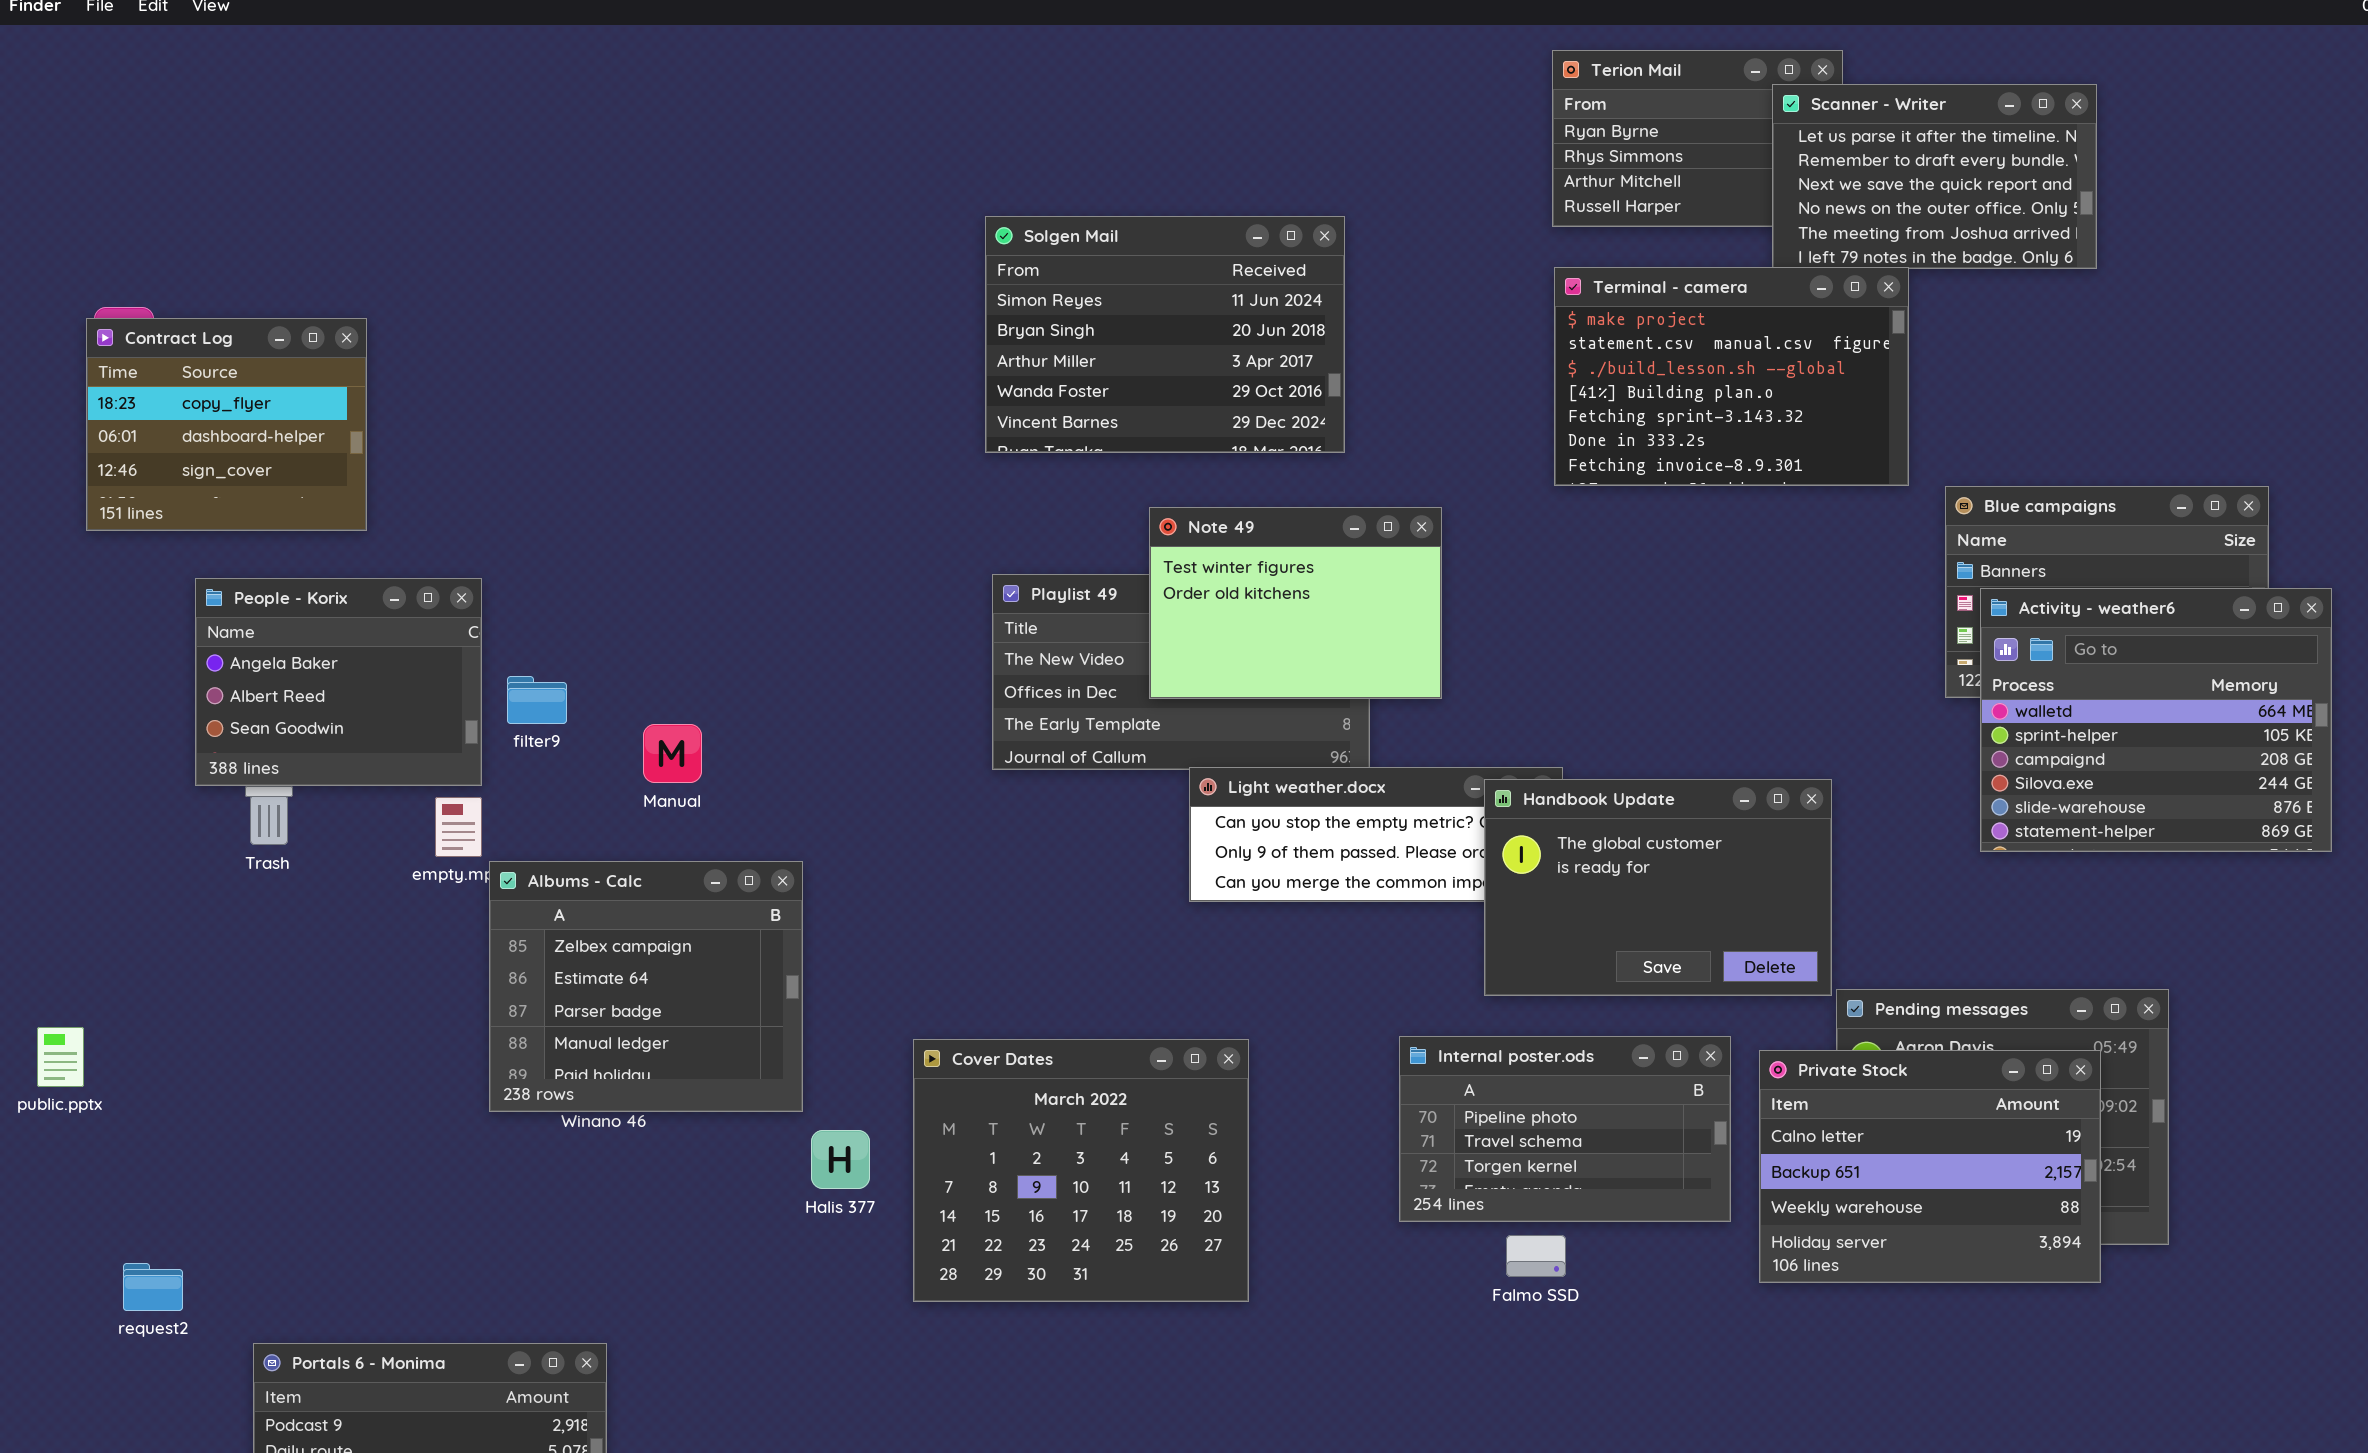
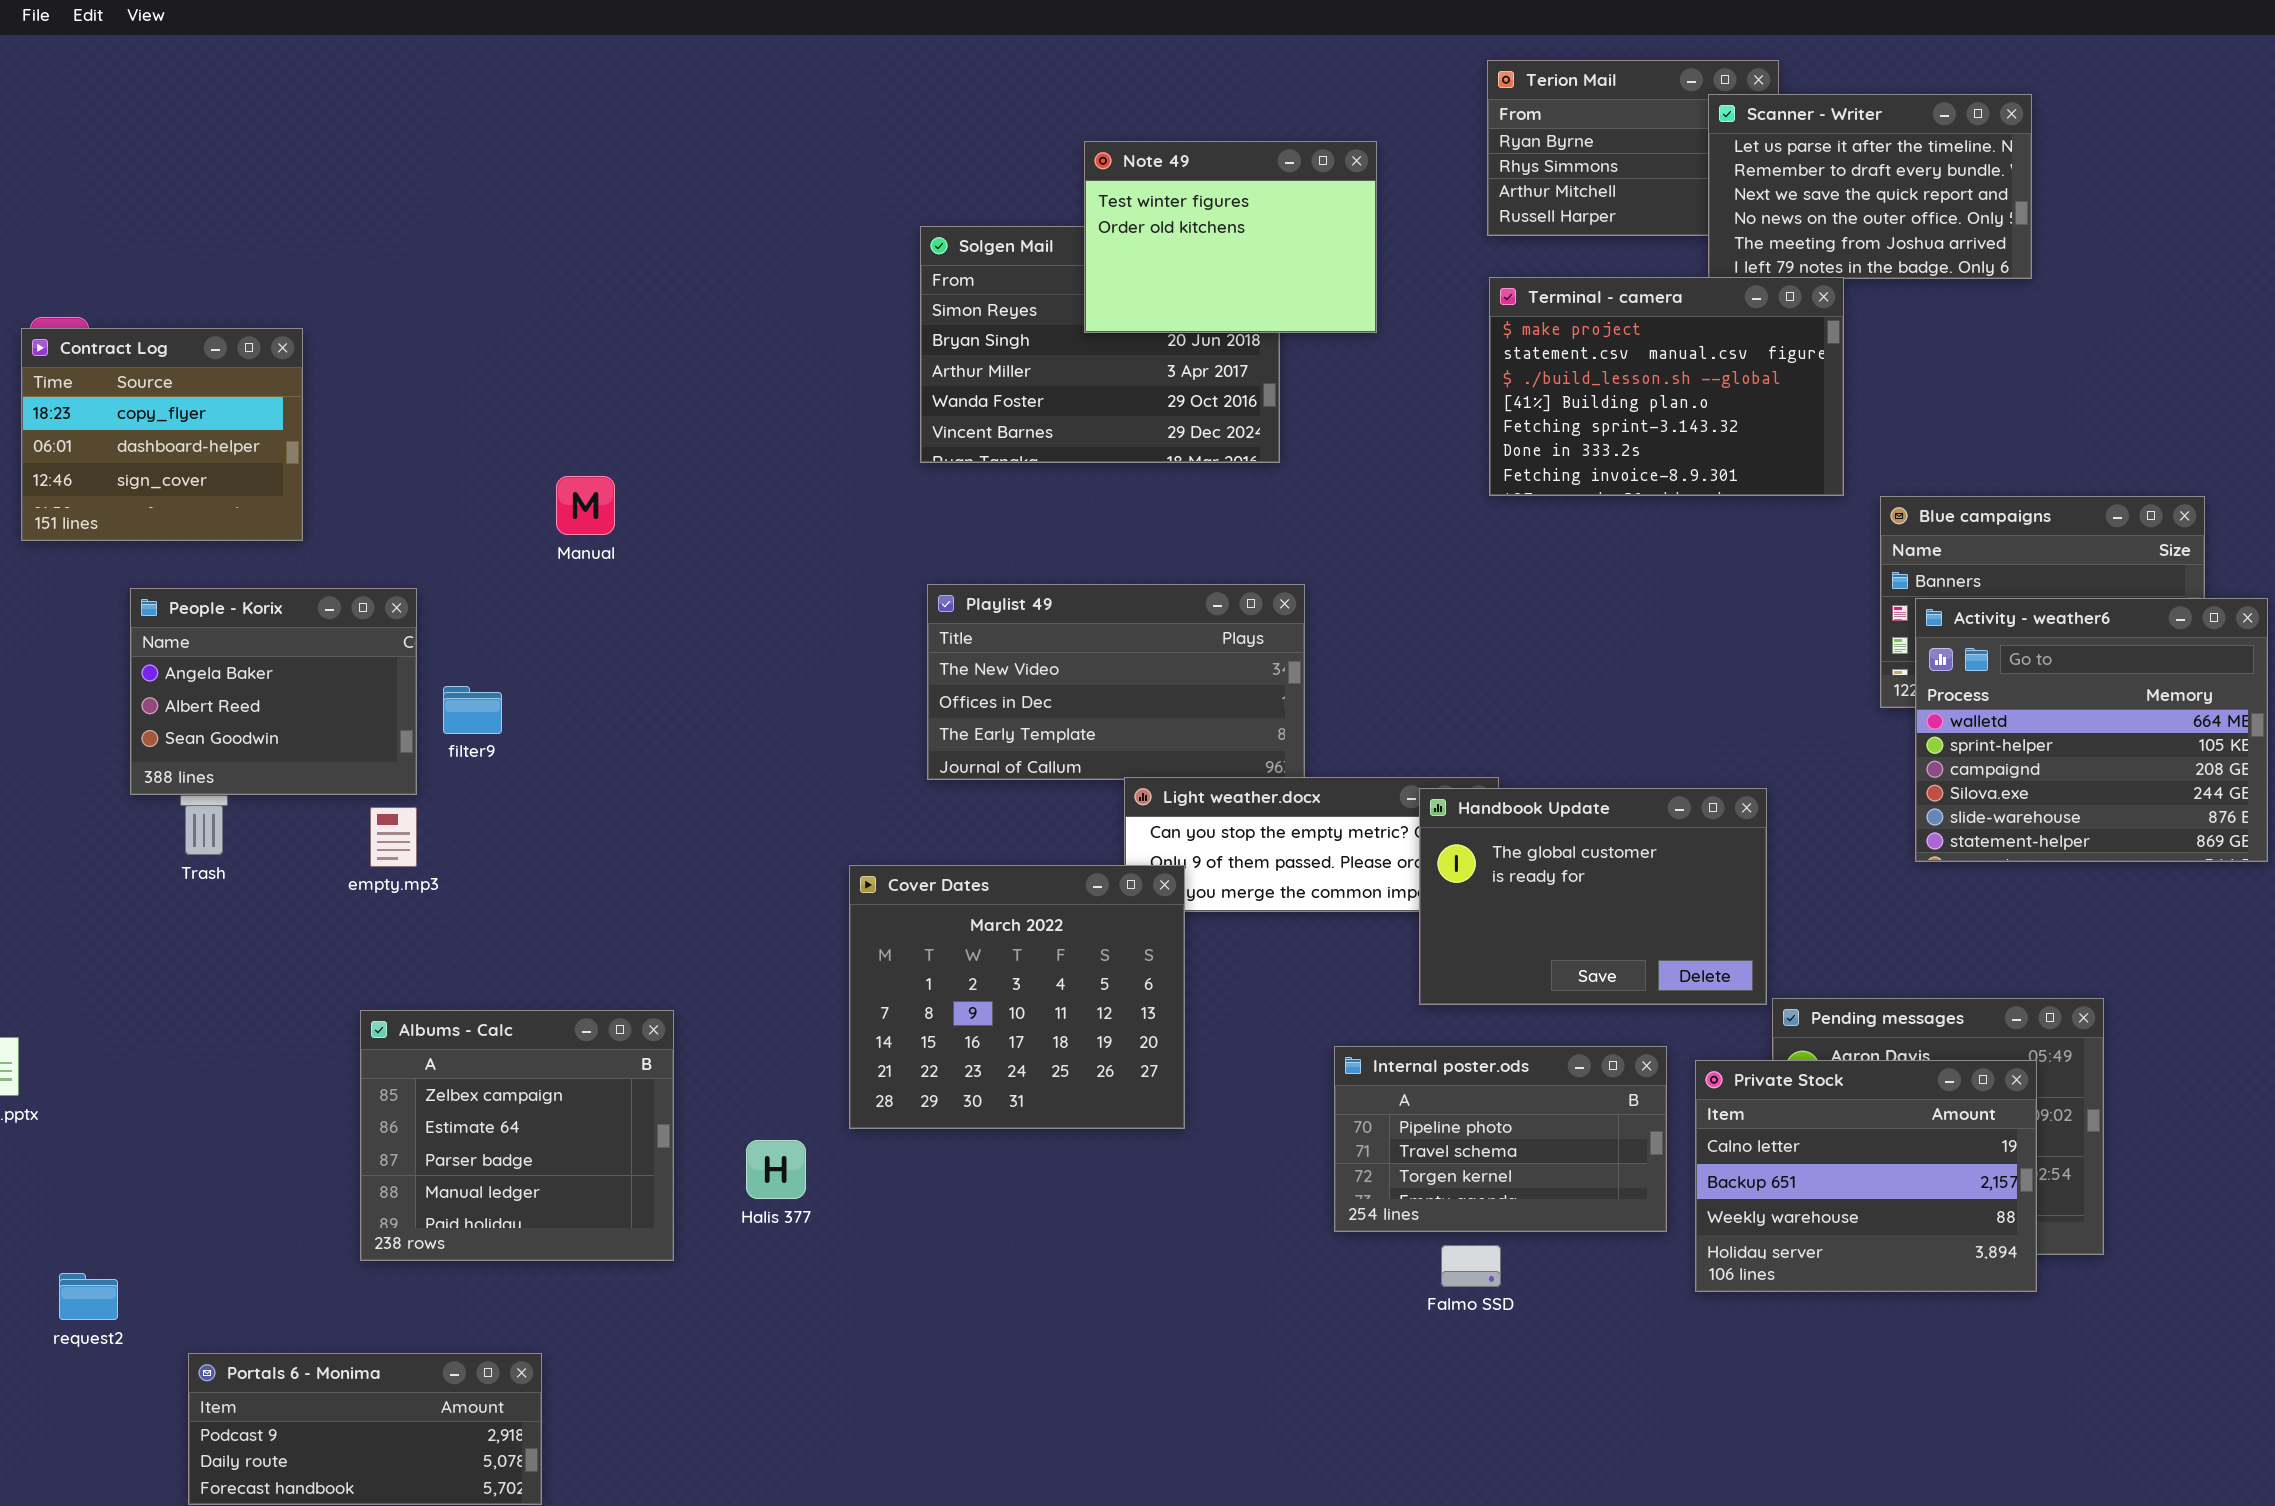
Note 49: [1149,507,1442,699] -> [1084,141,1377,333], moved
Manual: [643,724,702,783] -> [556,476,615,535], moved
Albums - Calc: [489,861,803,1112] -> [360,1010,674,1261], moved
Cover Dates: [913,1039,1249,1302] -> [849,865,1185,1129], moved

